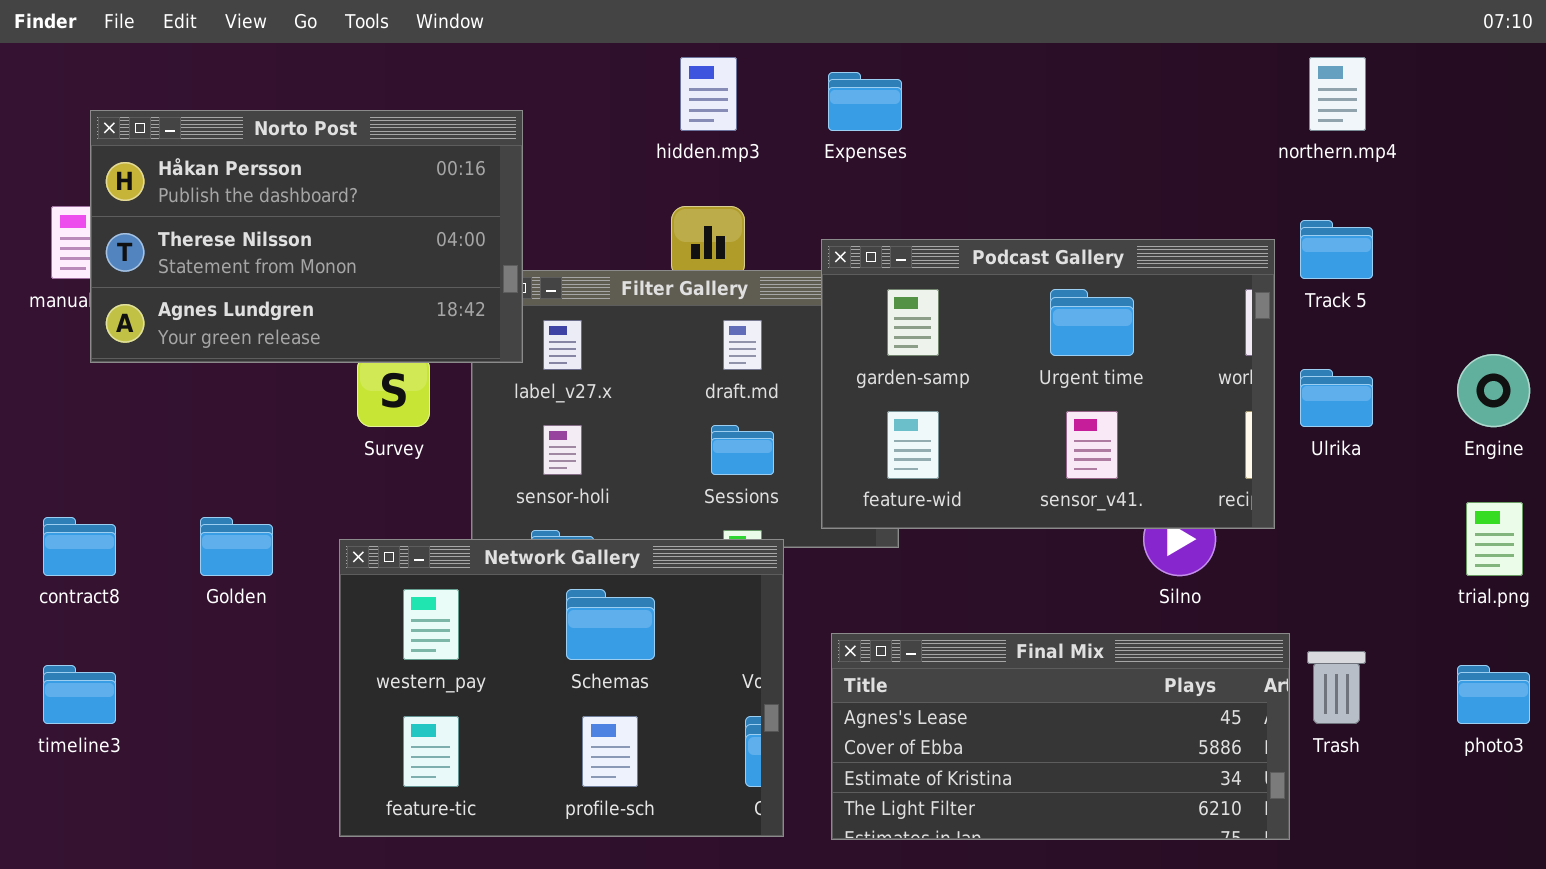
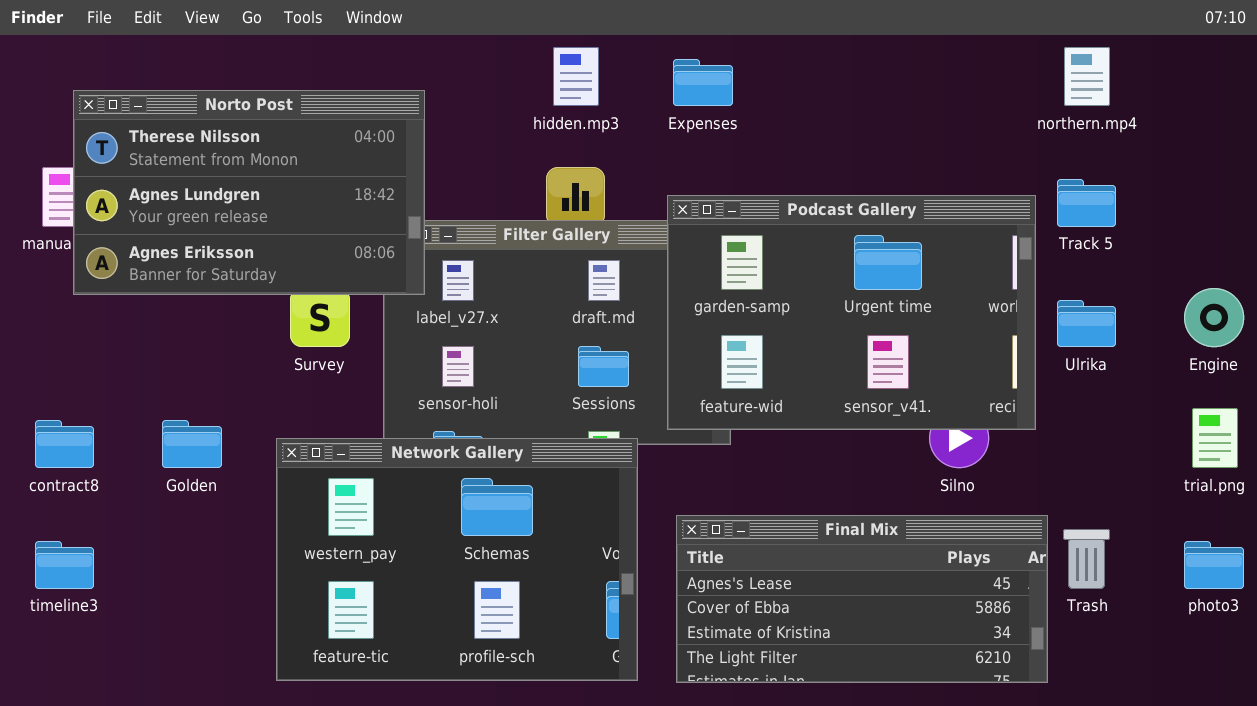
Norto Post: [90,110,523,363] -> [73,90,425,295], scrolled down 1 row

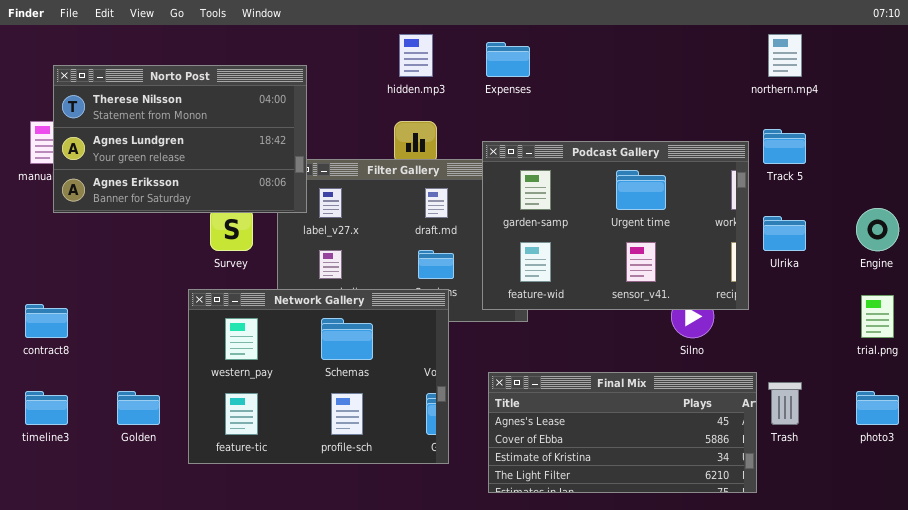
Golden: [162,420,222,468] -> [117,391,160,425], moved
Network Gallery: [276,438,638,681] -> [188,289,449,464], moved

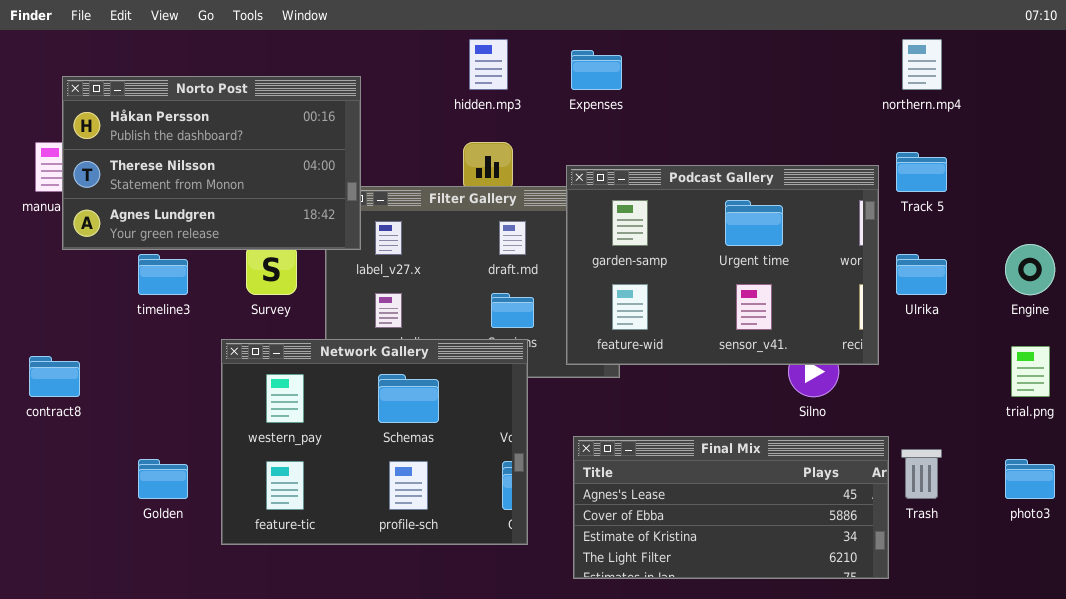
Norto Post: [53,65,307,213] -> [62,76,361,250], scrolled up 1 row
timeline3: [25,391,68,425] -> [138,254,188,295], moved

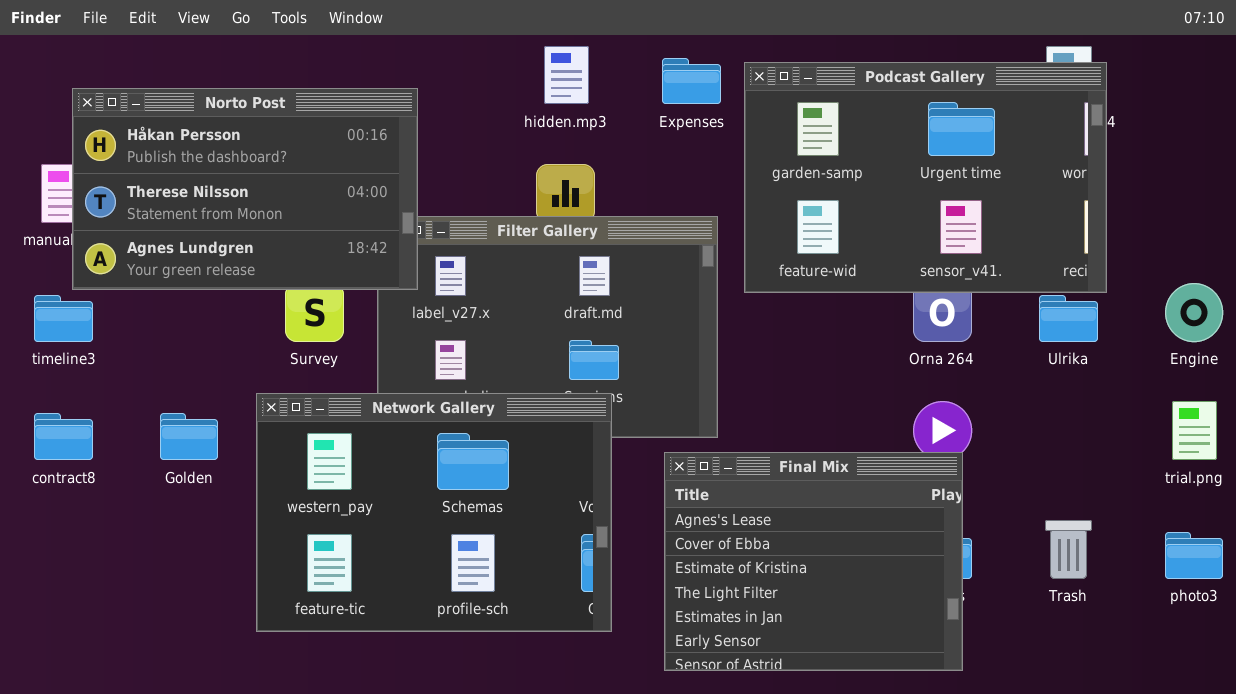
Podcast Gallery: [566,165,879,365] -> [744,62,1107,293], moved
timeline3: [138,254,188,295] -> [34,295,93,342], moved
Final Mix: [573,436,889,579] -> [664,452,963,671], resized
Golden: [138,459,188,499] -> [160,413,218,460], moved

